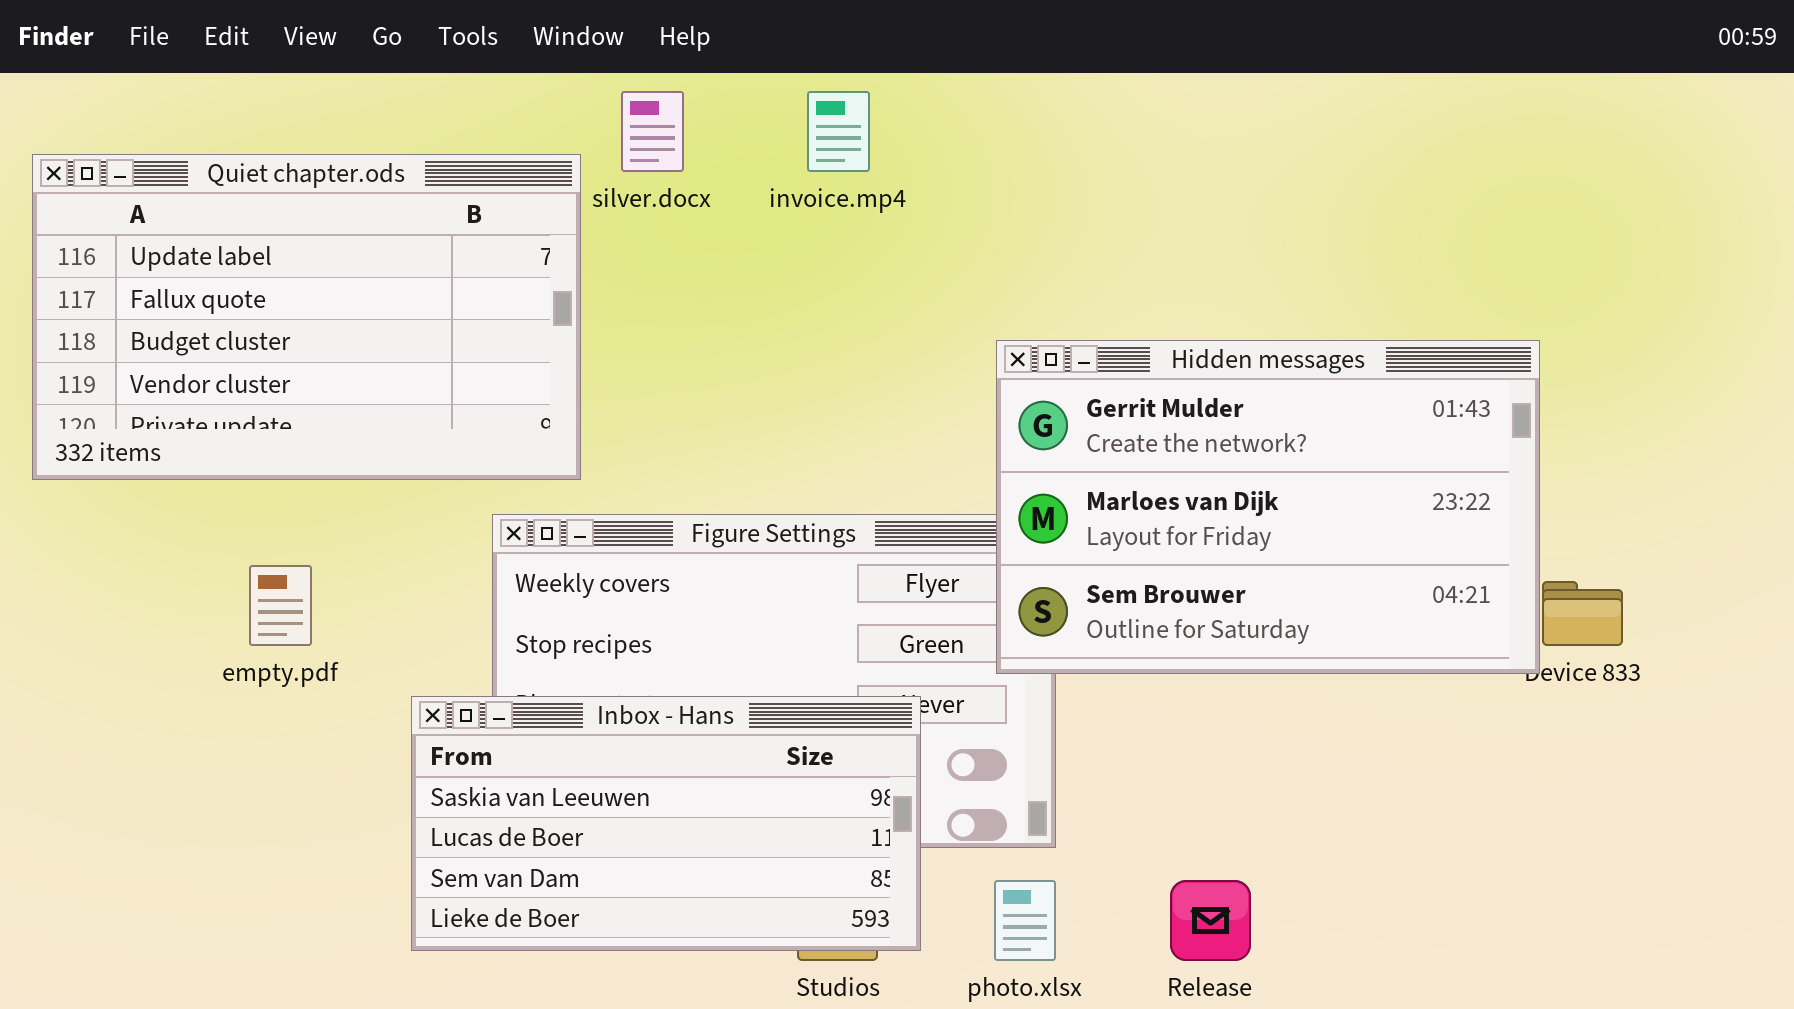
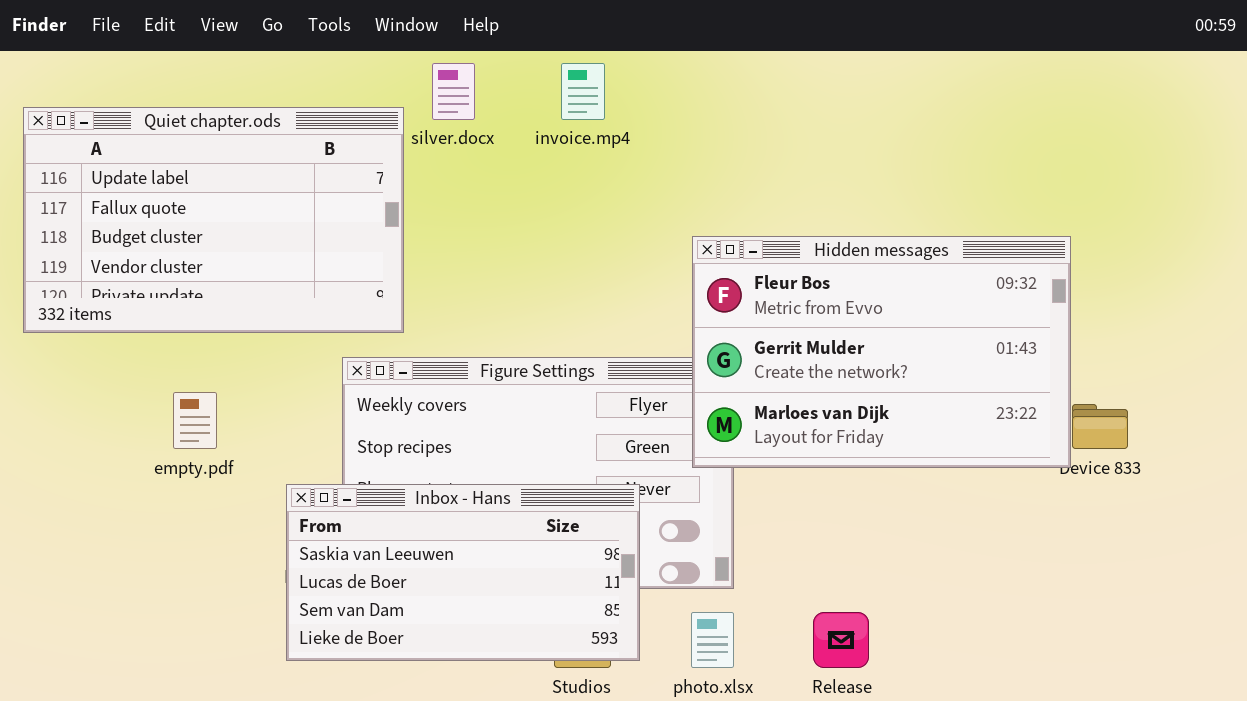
Hidden messages: [996,340,1540,674] -> [692,236,1071,468], scrolled up 1 row

